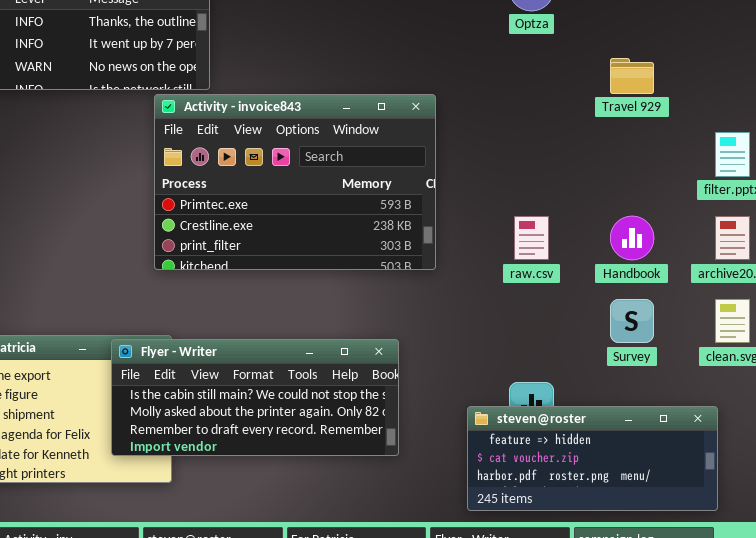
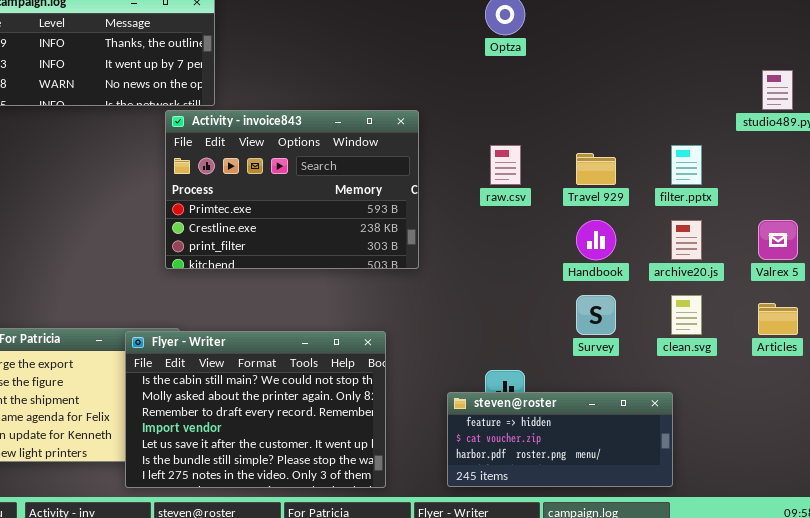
Travel 929: [610,58,654,94] -> [576,153,616,185], moved
raw.csv: [514,216,549,260] -> [490,145,521,185], moved
Flyer - Writer: [111,339,399,456] -> [125,331,386,488], resized

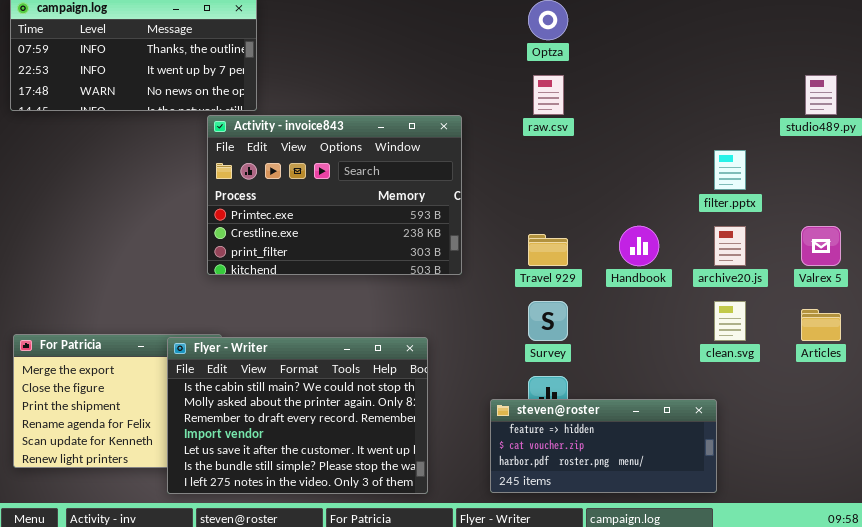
raw.csv: [490,145,521,185] -> [533,75,564,115], moved
Travel 929: [576,153,616,185] -> [528,234,568,266], moved
Survey: [576,295,616,335] -> [528,301,568,341], moved

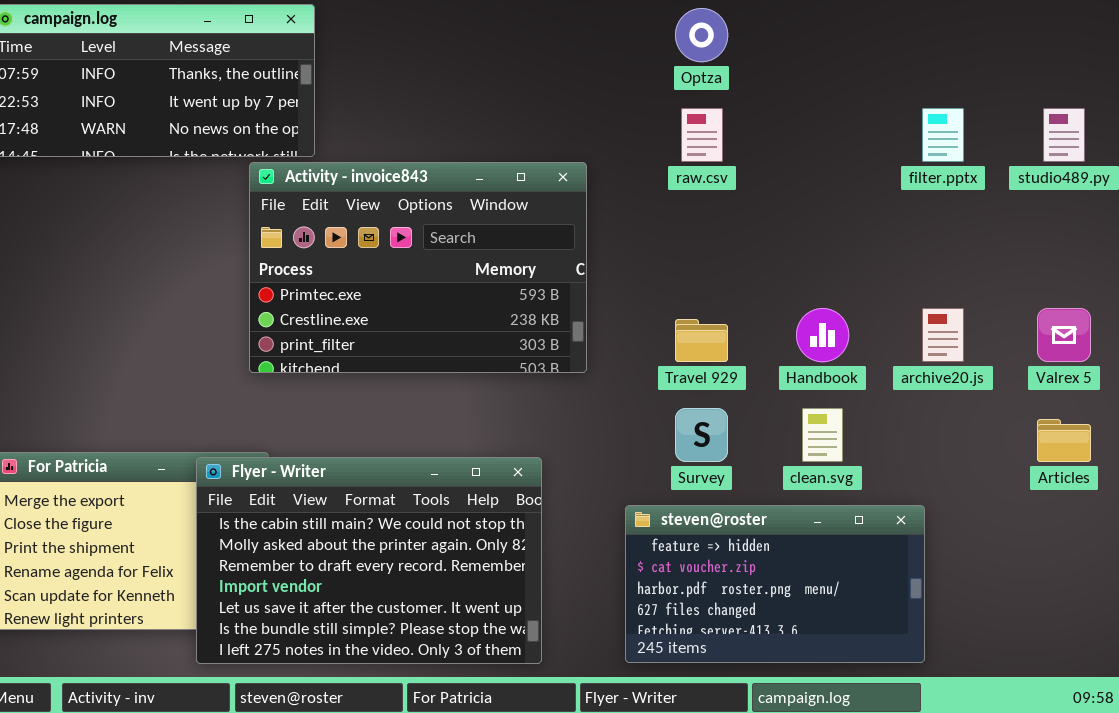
filter.pptx: [714,150,746,190] -> [922,108,964,162], moved
clean.svg: [714,301,746,341] -> [802,408,843,462], moved
steven@roster: [490,399,717,493] -> [625,505,925,663], resized

